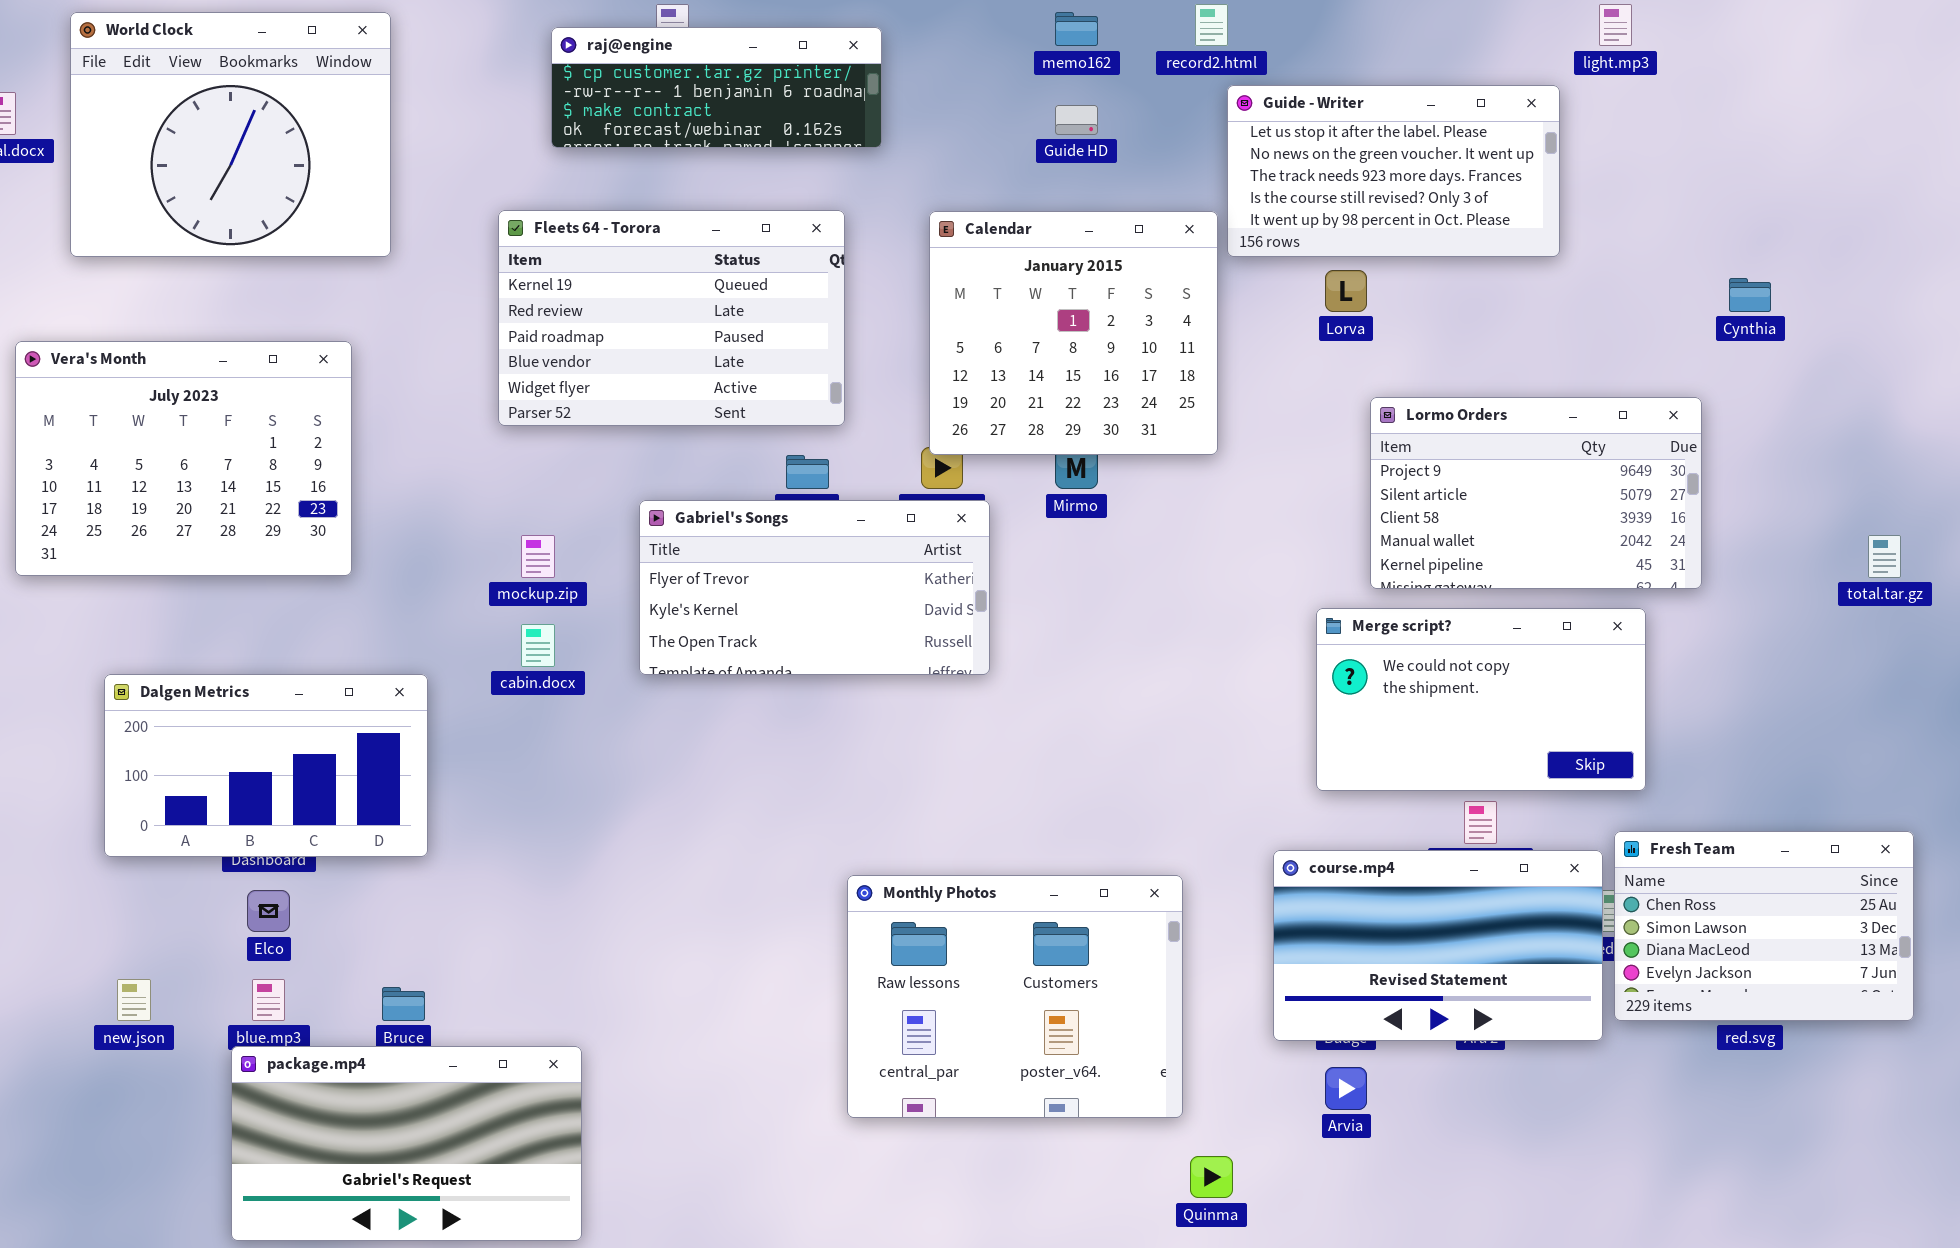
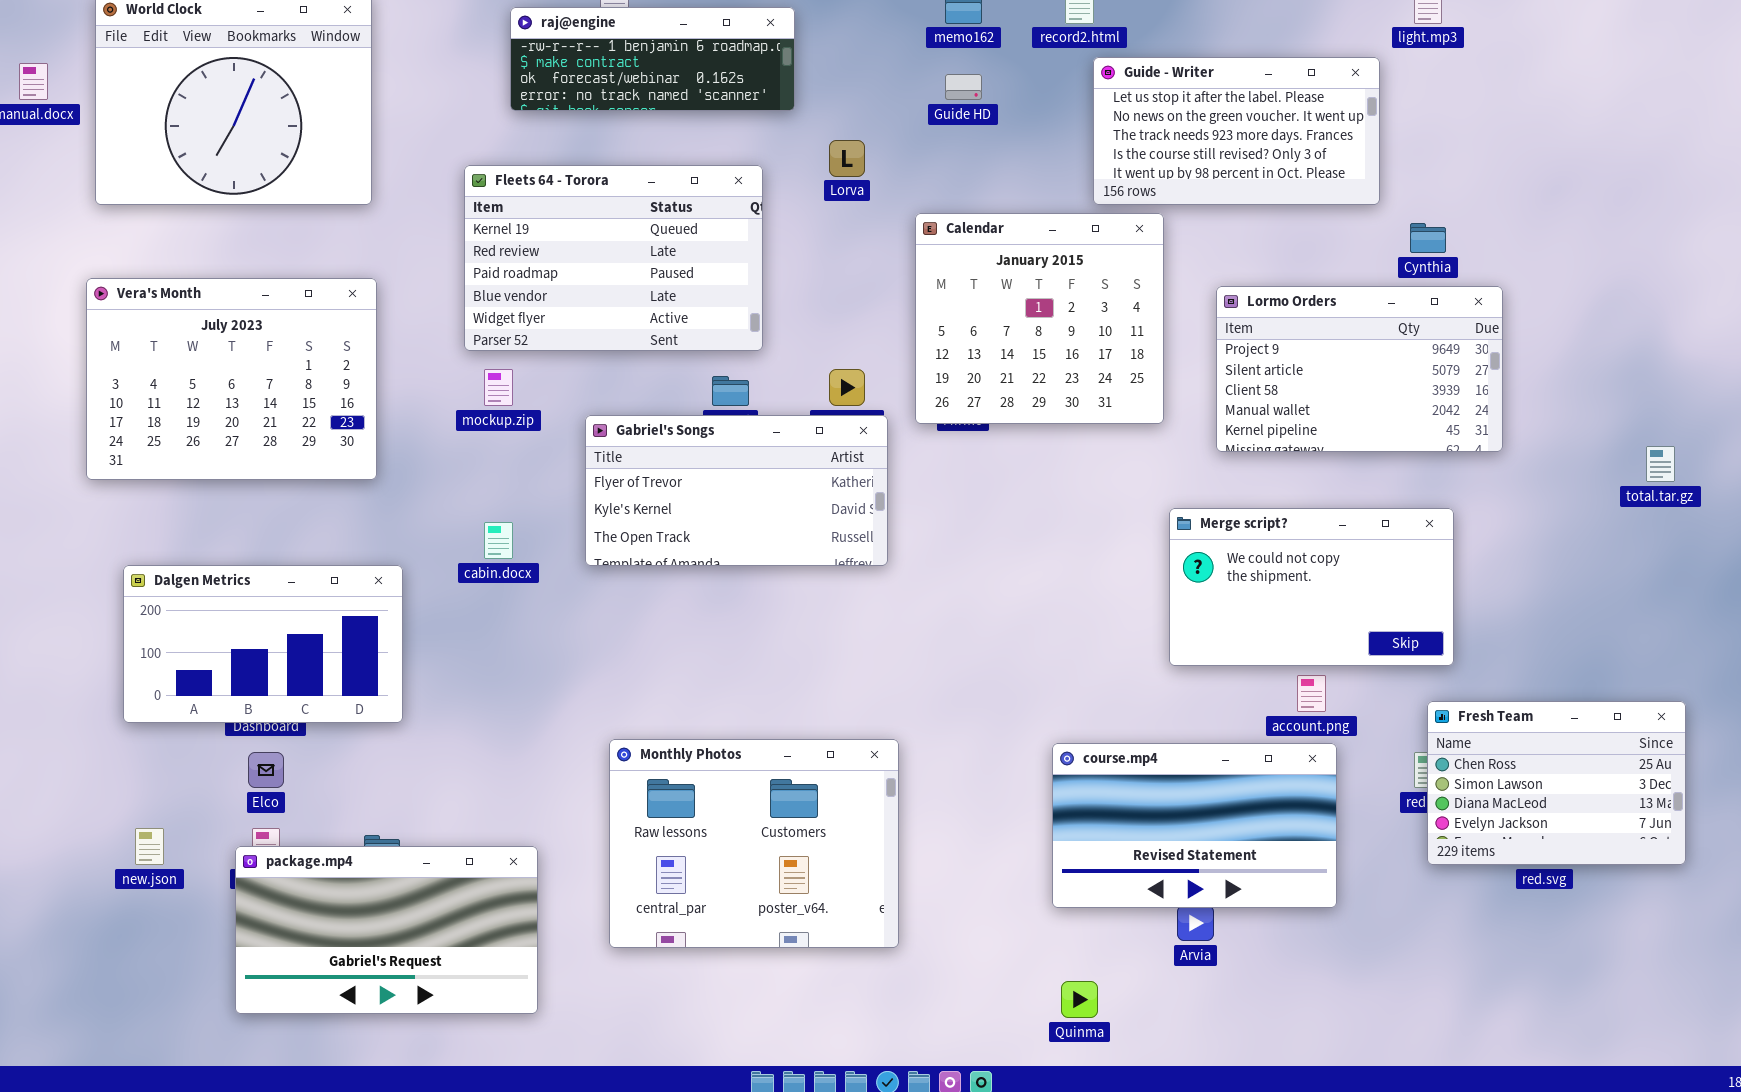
raj@engine: [551,27,882,148] -> [510,7,795,111], scrolled down 1 row
Calendar: [929,211,1218,455] -> [915,213,1164,424], moved
Lorva: [1325,270,1367,312] -> [829,140,865,177], moved
Cynthia: [1729,278,1771,312] -> [1410,223,1446,253], moved
Vera's Month: [15,341,352,576] -> [86,278,377,480], moved
Lormo Orders: [1370,397,1702,589] -> [1216,286,1503,452], moved
mockup.zip: [521,535,555,578] -> [484,369,513,406], moved
course.mp4: [1273,850,1603,1041] -> [1052,743,1337,908], moved
Monthly Photos: [847,875,1183,1118] -> [609,739,899,948], moved
package.mp4: [231,1046,582,1241] -> [235,846,538,1014], moved

